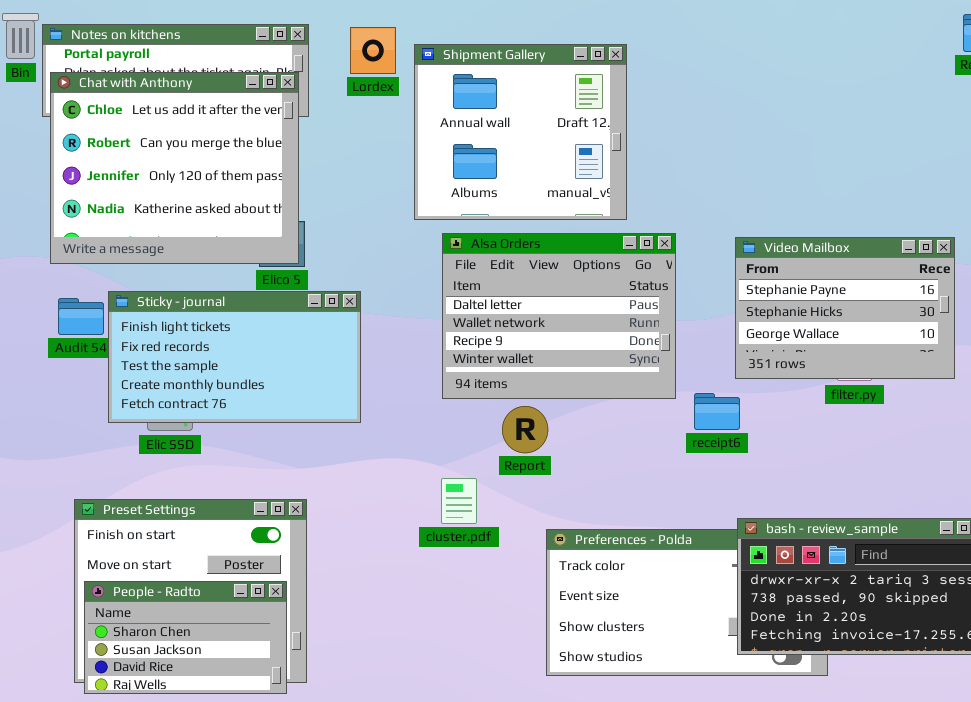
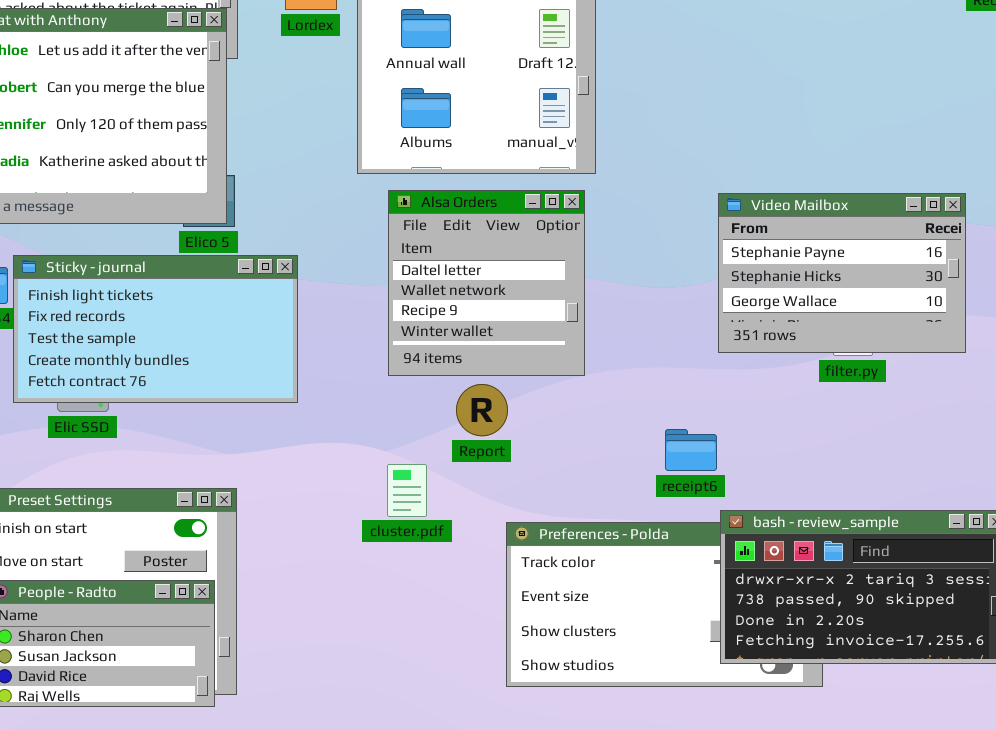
Alsa Orders: [442,233,676,399] -> [388,190,585,376], resized
receipt6: [694,393,740,430] -> [665,429,717,471], moved

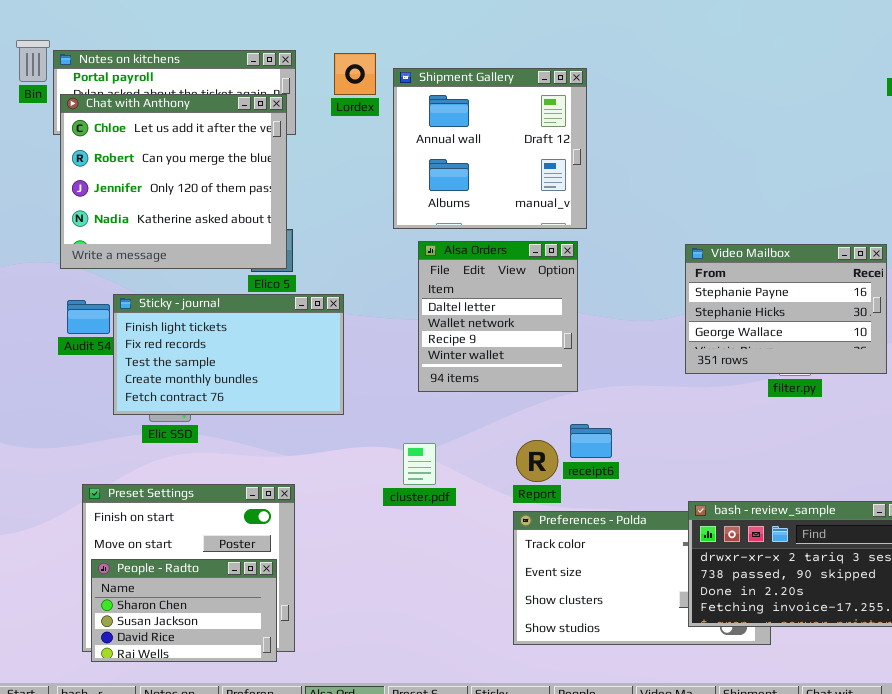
Report: [456,384,508,436] -> [516,440,558,482], moved
receipt6: [665,429,717,471] -> [570,424,612,458], moved
cluster.pdf: [387,464,427,517] -> [403,443,436,485], moved

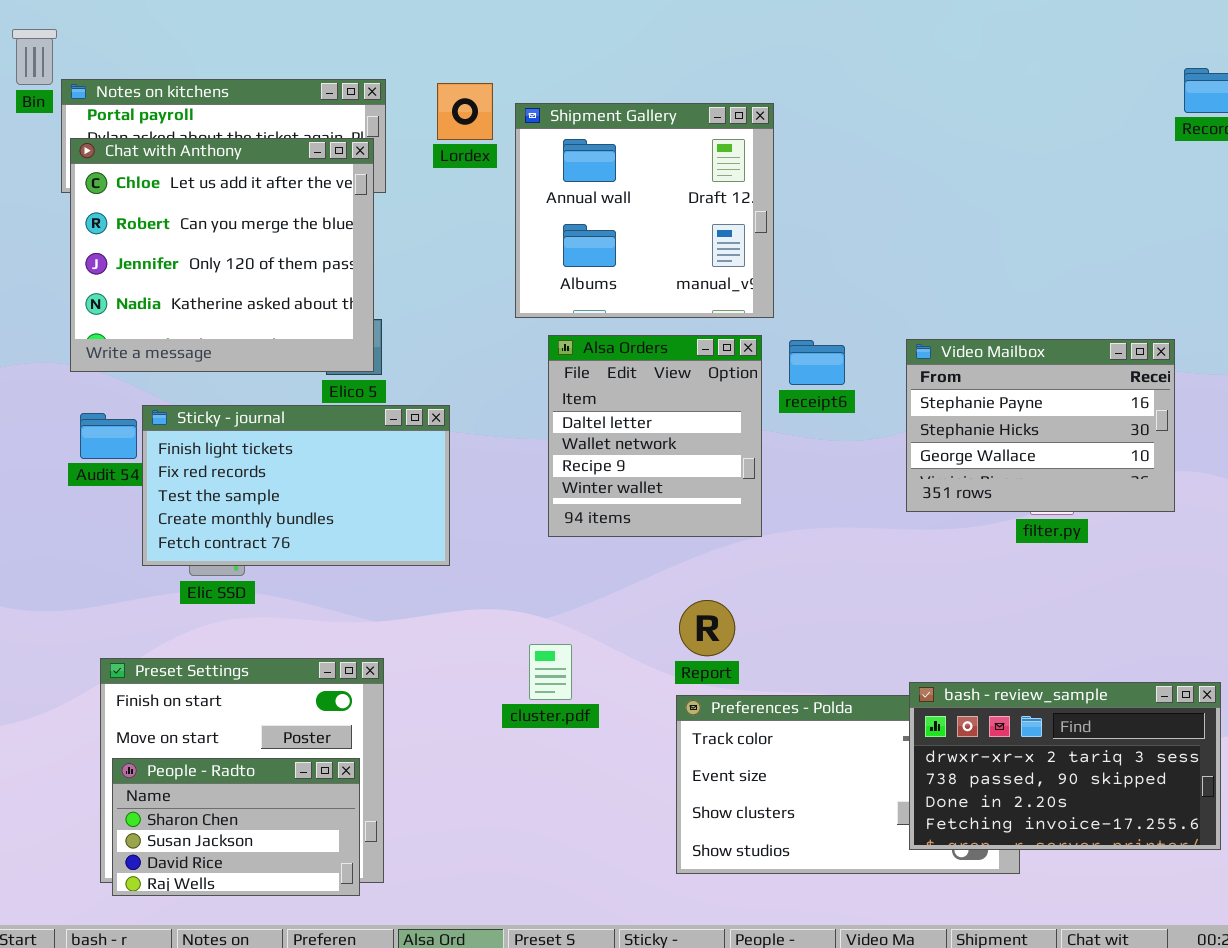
Bin: [16,40,50,82] -> [12,29,57,85], moved
receipt6: [570,424,612,458] -> [789,340,845,385], moved
cluster.pdf: [403,443,436,485] -> [529,644,572,700], moved

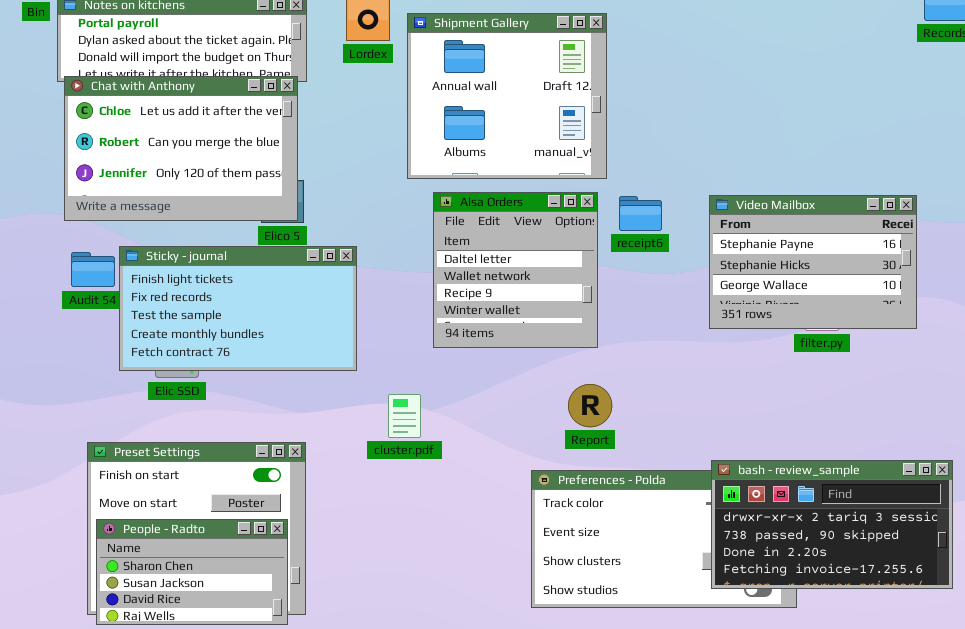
Chat with Anthony: [70,138,374,372] -> [64,76,298,221], resized
Report: [679,600,735,656] -> [568,384,612,427], moved
cluster.pdf: [529,644,572,700] -> [388,394,421,438], moved

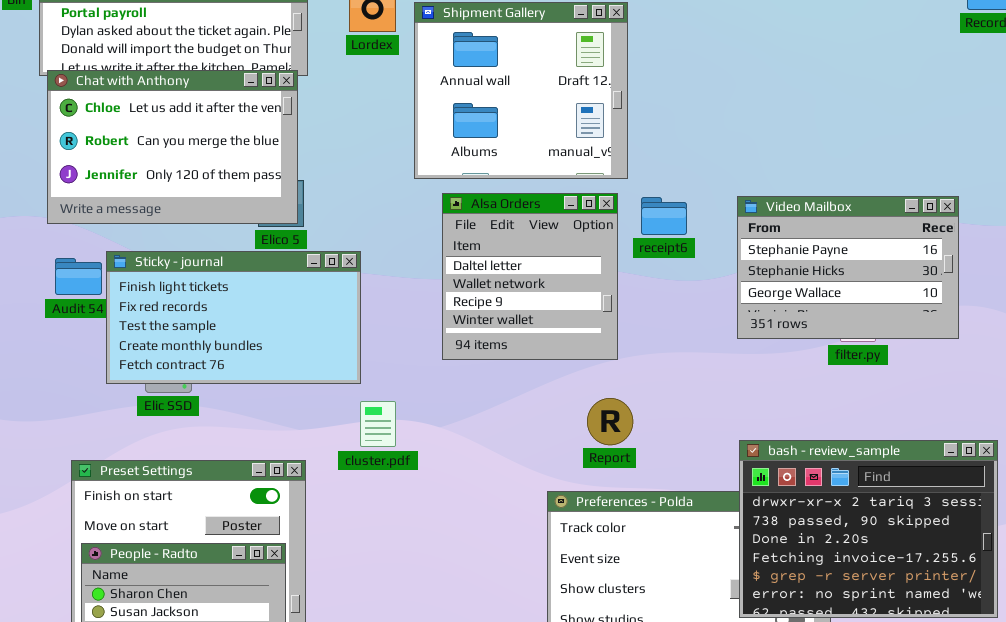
cluster.pdf: [388,394,421,438] -> [360,401,396,447], moved
bash - review_sample: [711,460,953,589] -> [739,440,998,618], resized

